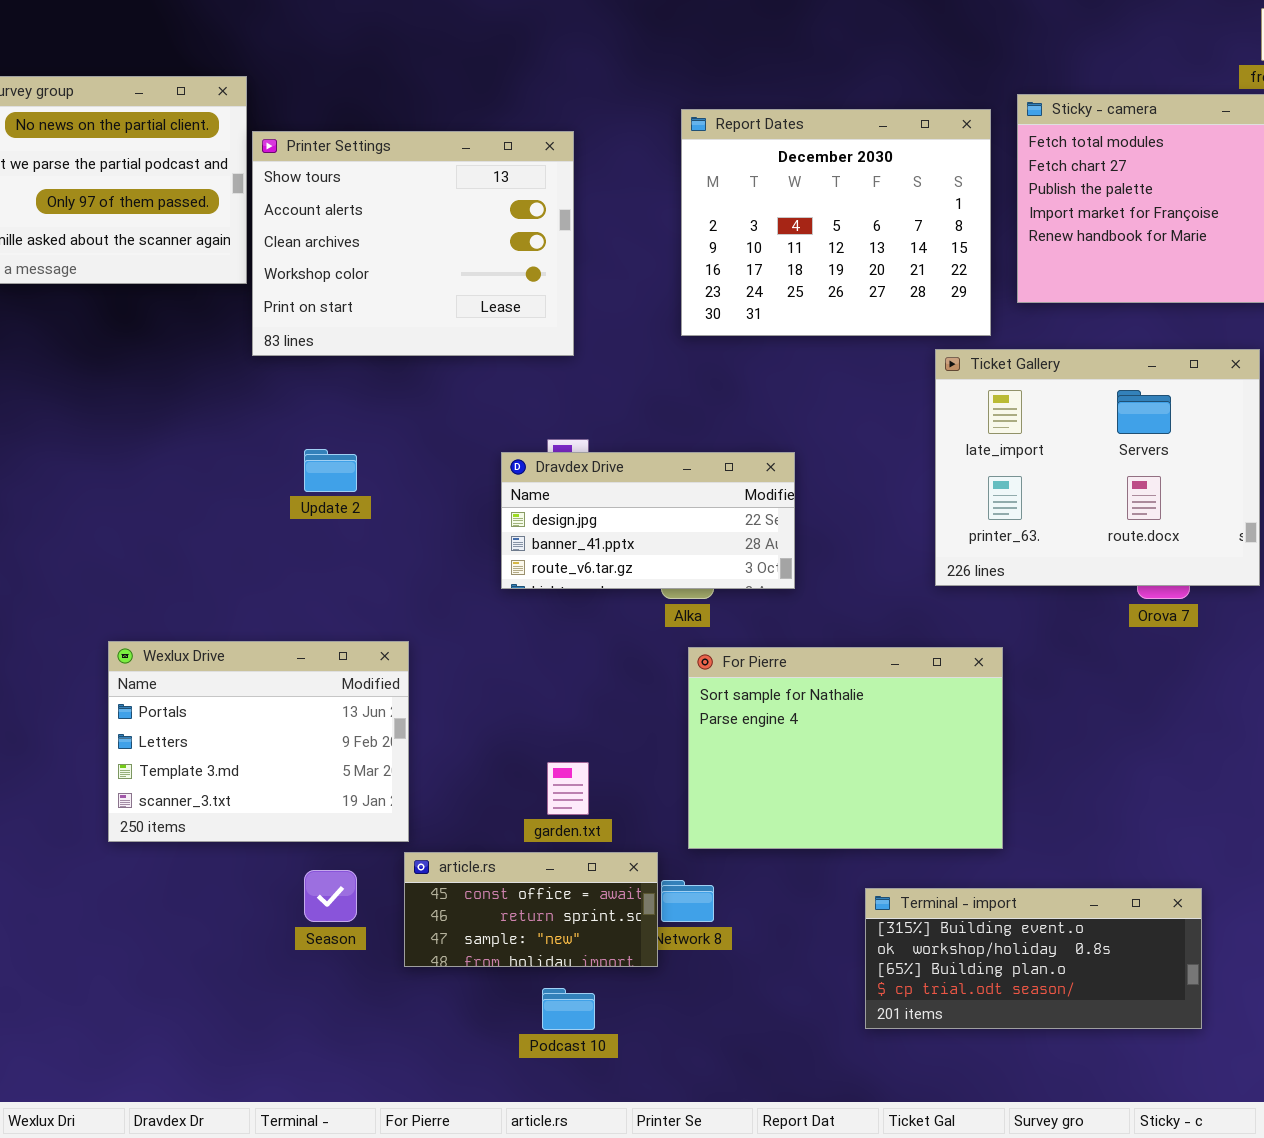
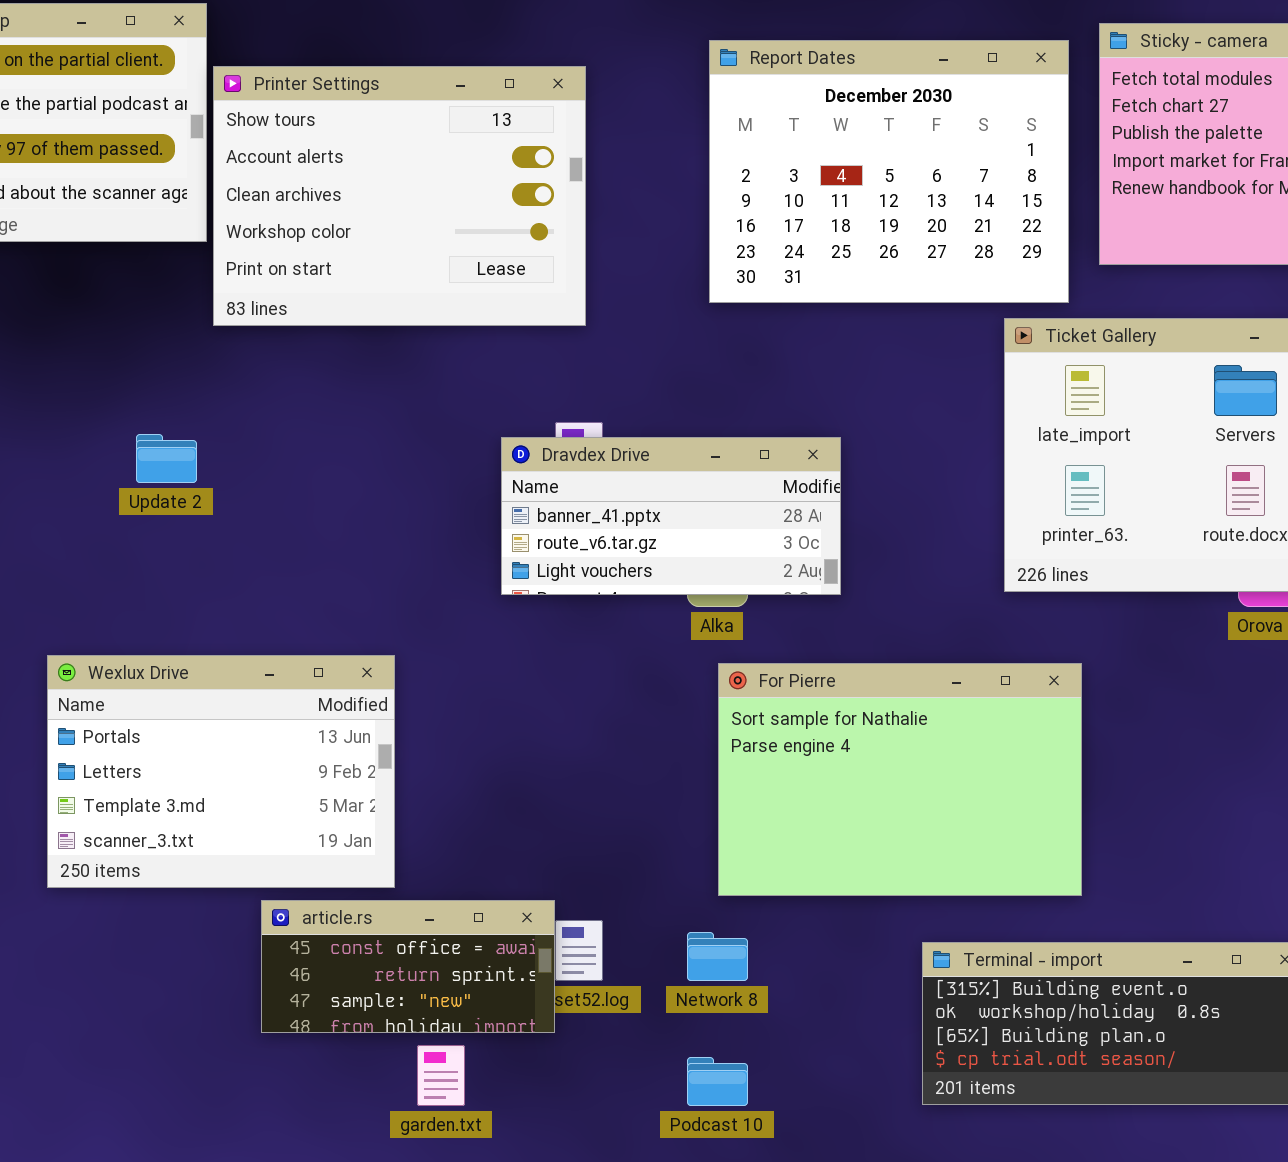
Update 2: [304,449,357,492] -> [136,434,197,483], moved
Dravdex Drive: [501,452,795,589] -> [501,437,841,595], scrolled down 1 row
garden.txt: [547,762,589,815] -> [417,1045,465,1106], moved
article.rs: [404,852,658,967] -> [261,900,555,1033], moved
Podcast 10: [542,988,595,1030] -> [687,1057,748,1106], moved

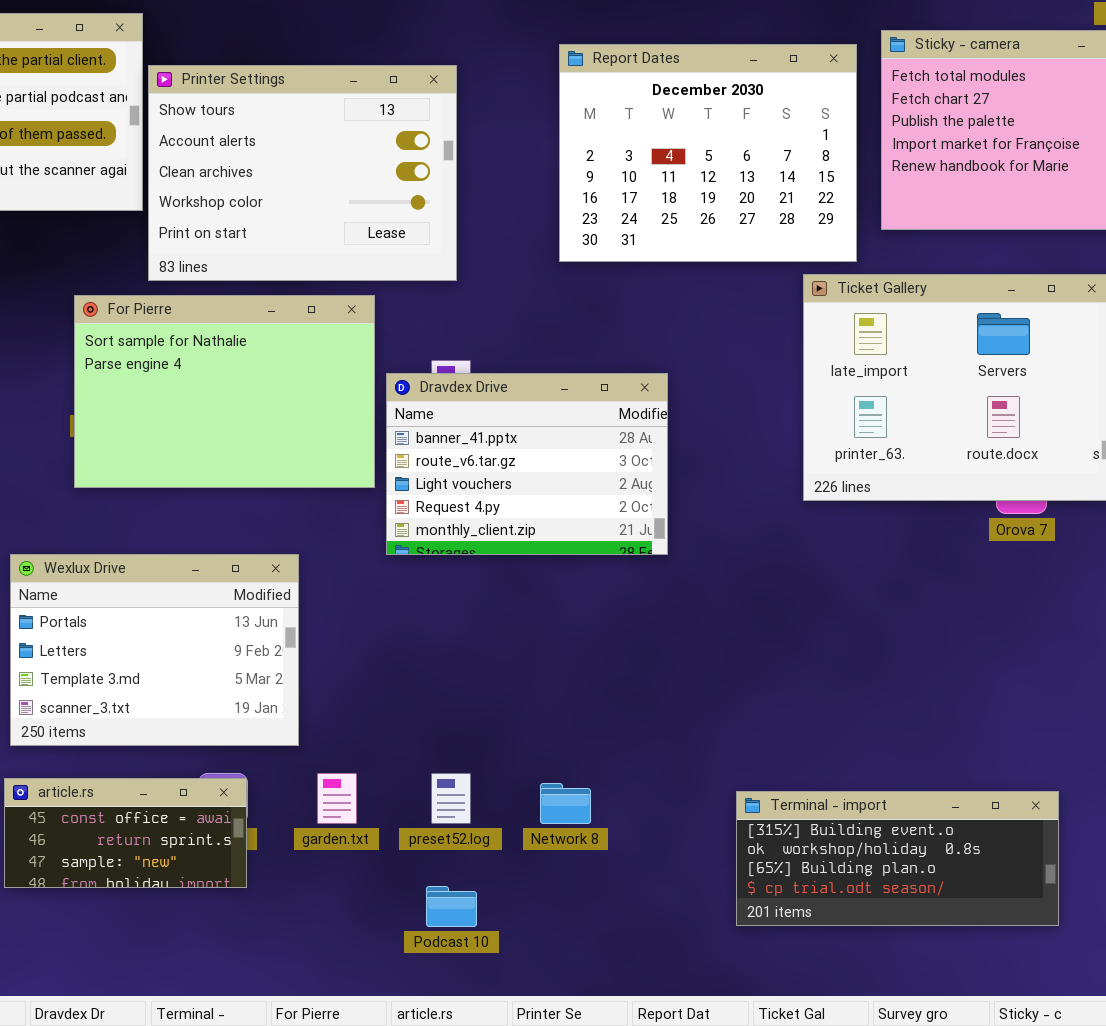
Dravdex Drive: [501,437,841,595] -> [386,373,668,555], resized
For Pierre: [718,663,1082,896] -> [74,295,375,488], moved
article.rs: [261,900,555,1033] -> [4,778,247,888], moved
garden.txt: [417,1045,465,1106] -> [317,773,357,824], moved
Podcast 10: [687,1057,748,1106] -> [426,886,477,927], moved

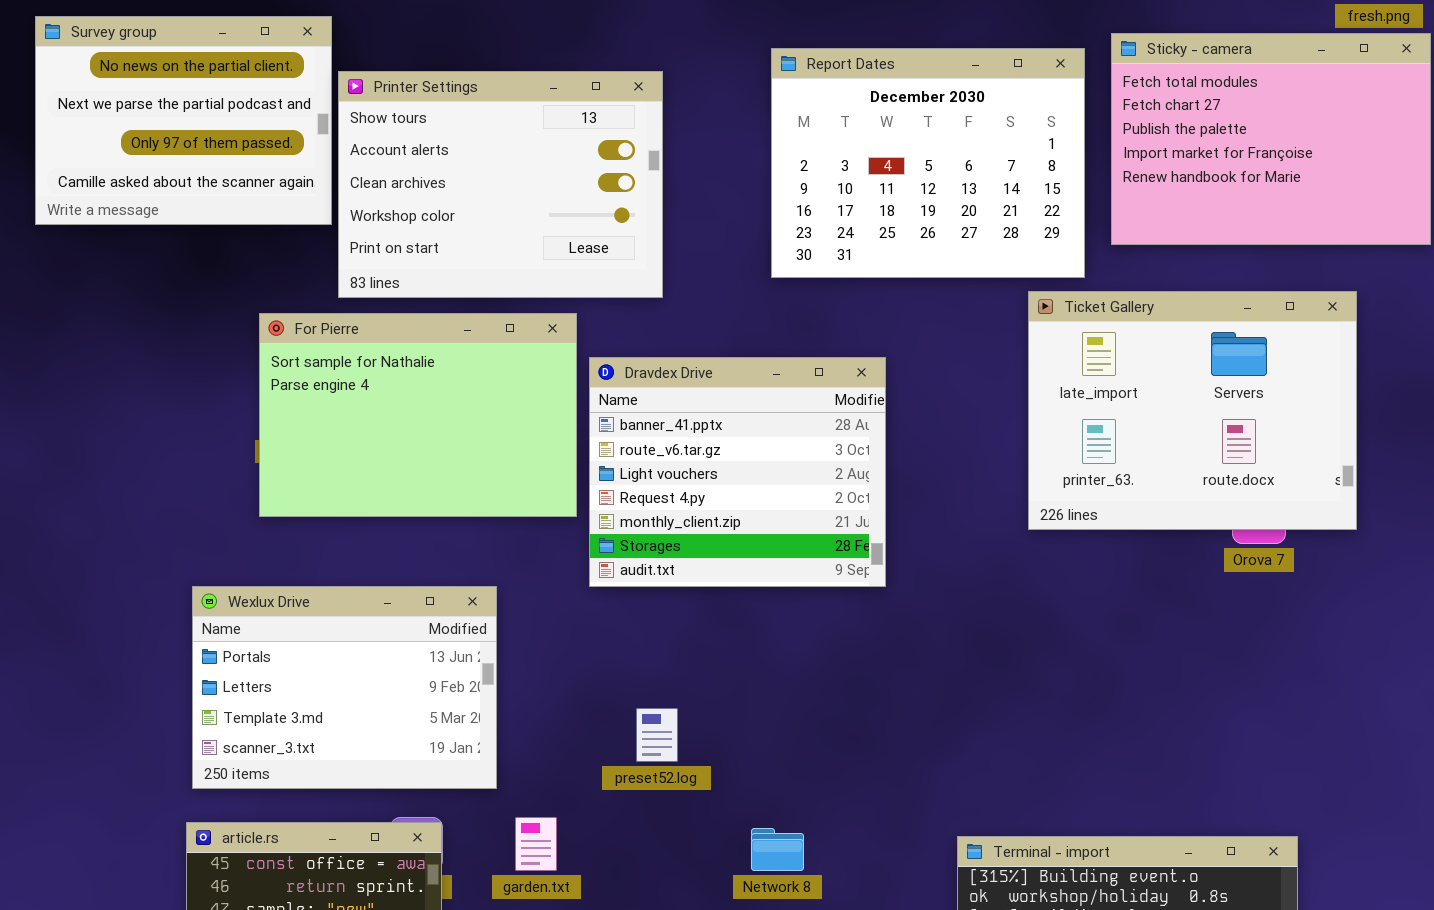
Dravdex Drive: [386,373,668,555] -> [589,357,886,587], resized
preset52.log: [431,773,471,824] -> [636,708,678,762], moved

